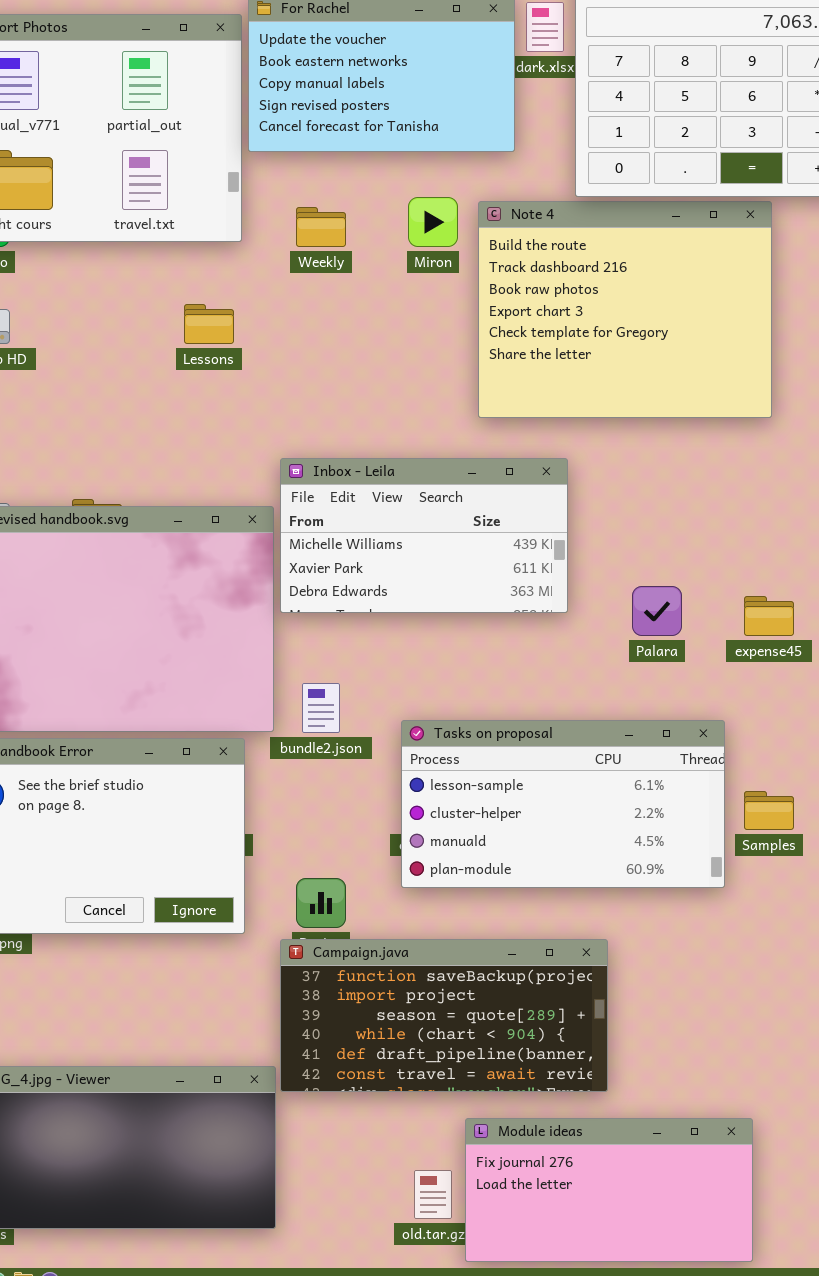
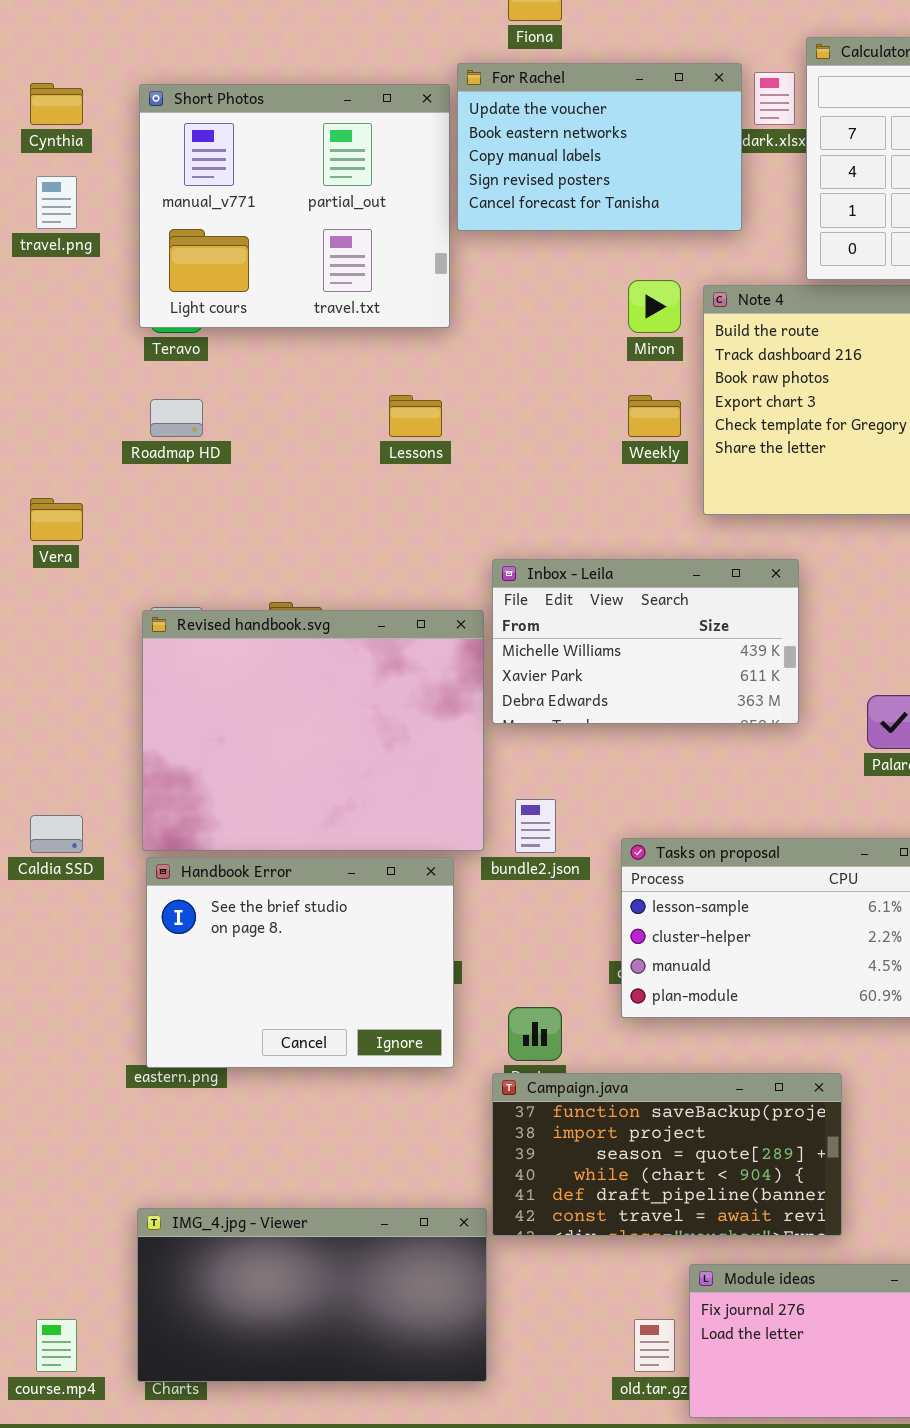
Weekly: [296,207,346,247] -> [628,395,681,437], moved

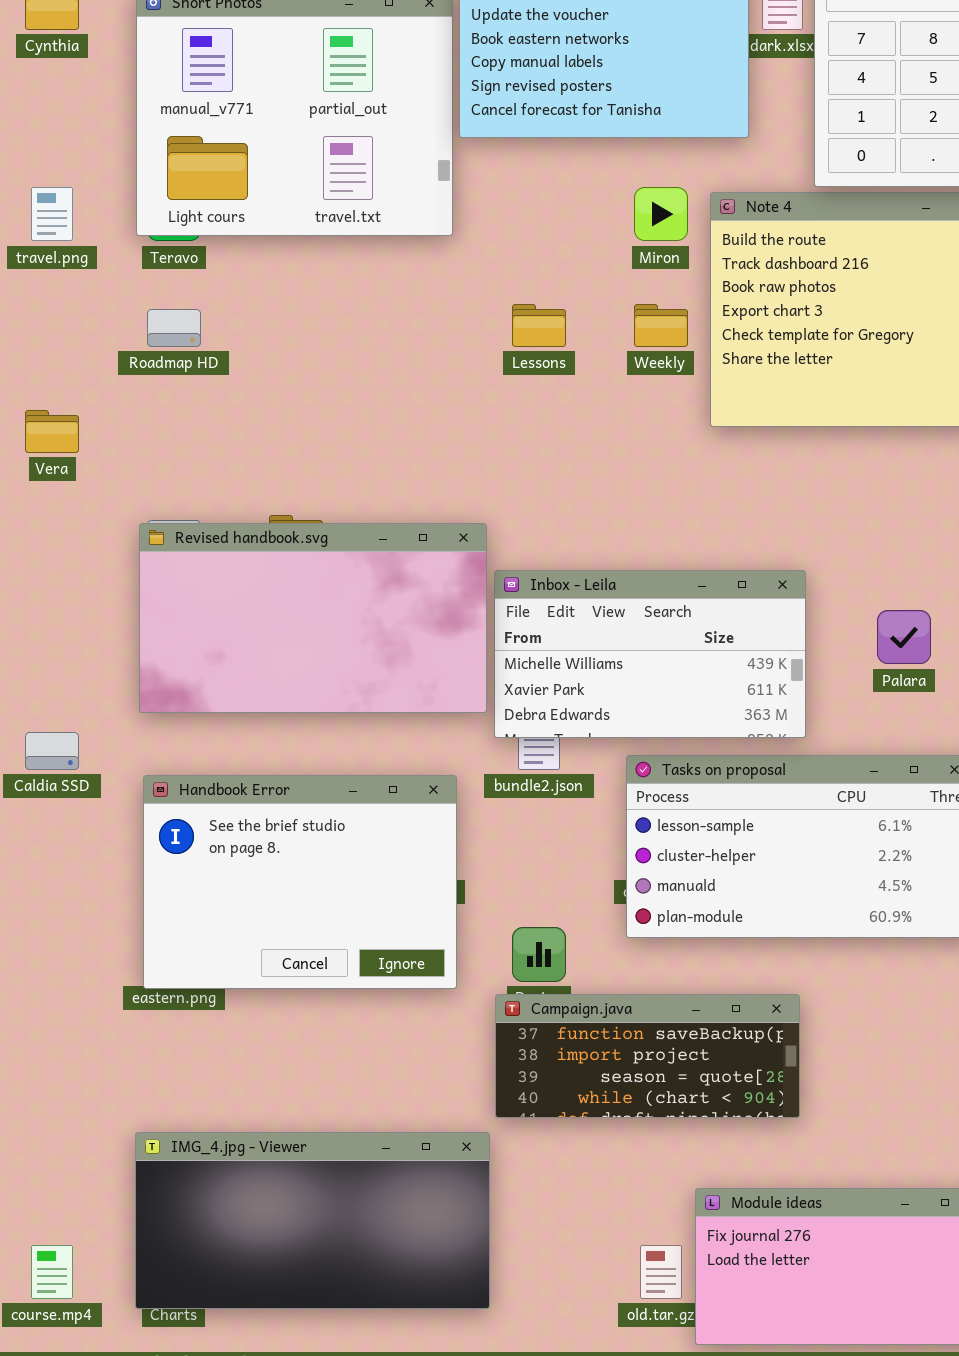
travel.png: [36,176,77,229] -> [31,187,73,241], moved
Lessons: [389,395,442,437] -> [512,304,566,347], moved
Inbox - Leila: [492,559,799,724] -> [494,570,806,738], moved
Revised handbook.svg: [142,610,484,851] -> [139,523,487,713], resized
Campaign.java: [492,1073,842,1236] -> [495,994,800,1118], resized

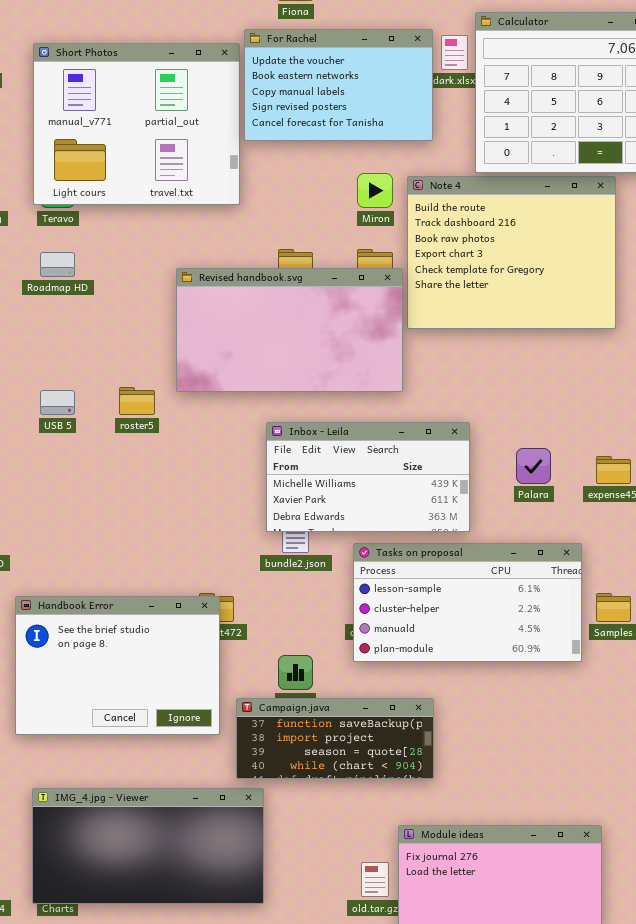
Revised handbook.svg: [139,523,487,713] -> [176,268,403,392], moved
Handbook Error: [143,775,457,989] -> [15,596,220,735], moved
Campaign.java: [495,994,800,1118] -> [236,698,434,779], moved

